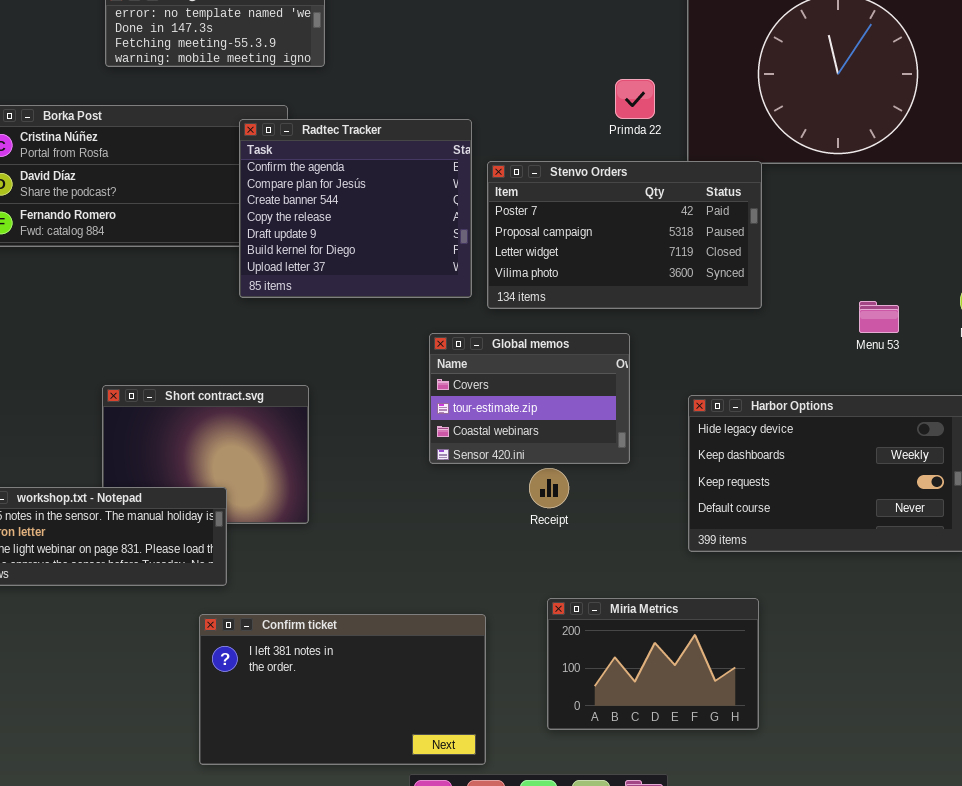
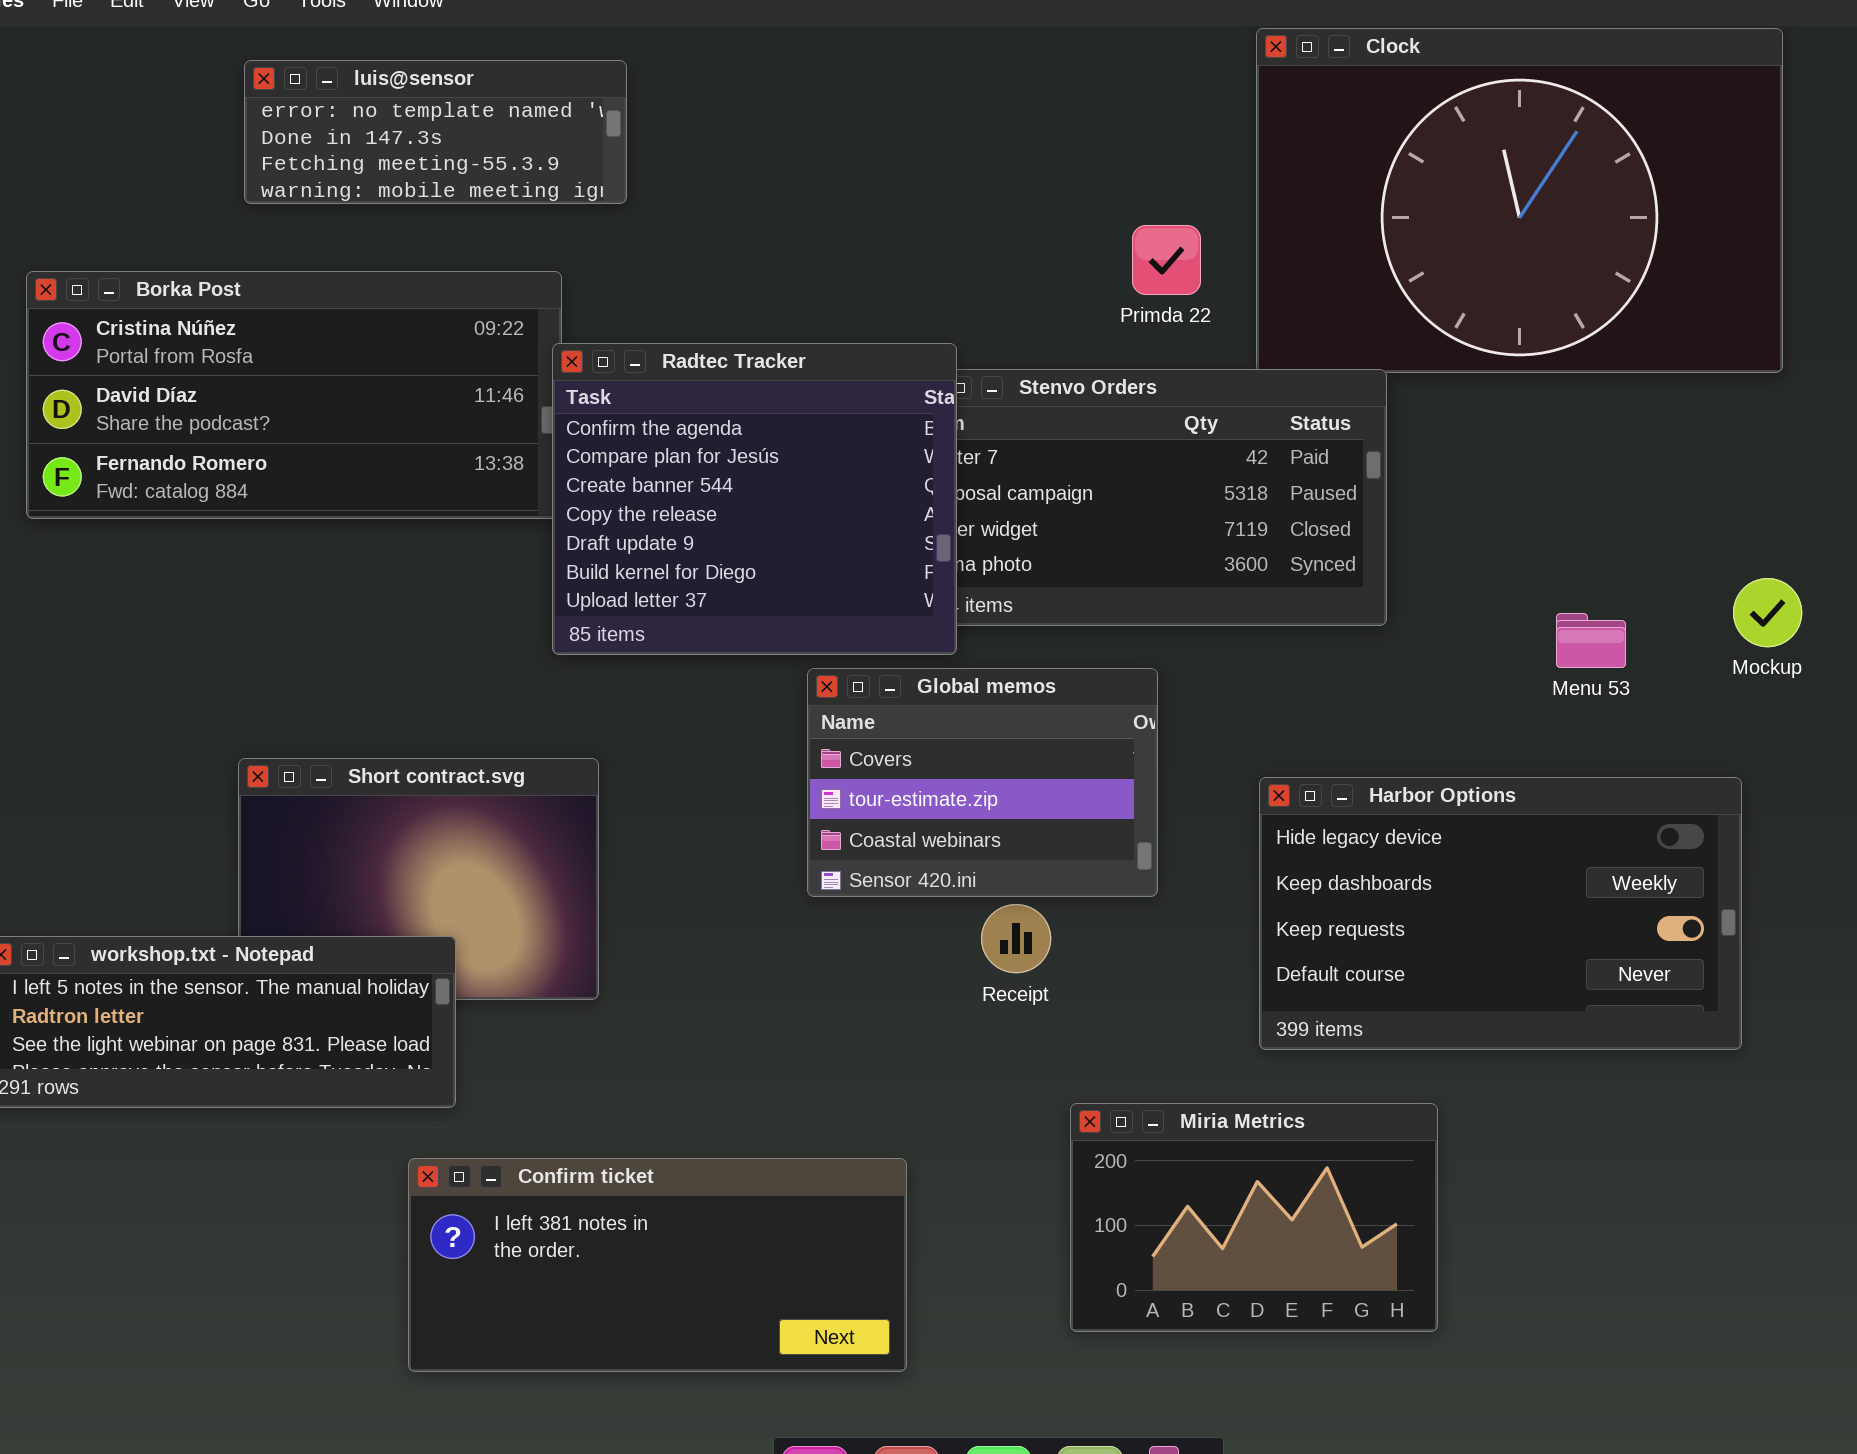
Radtec Tracker: [239,119,472,298] -> [552,343,957,655], moved
Miria Metrics: [547,598,759,730] -> [1070,1103,1438,1332], moved
Confirm ticket: [199,614,486,765] -> [408,1158,907,1372], resized

